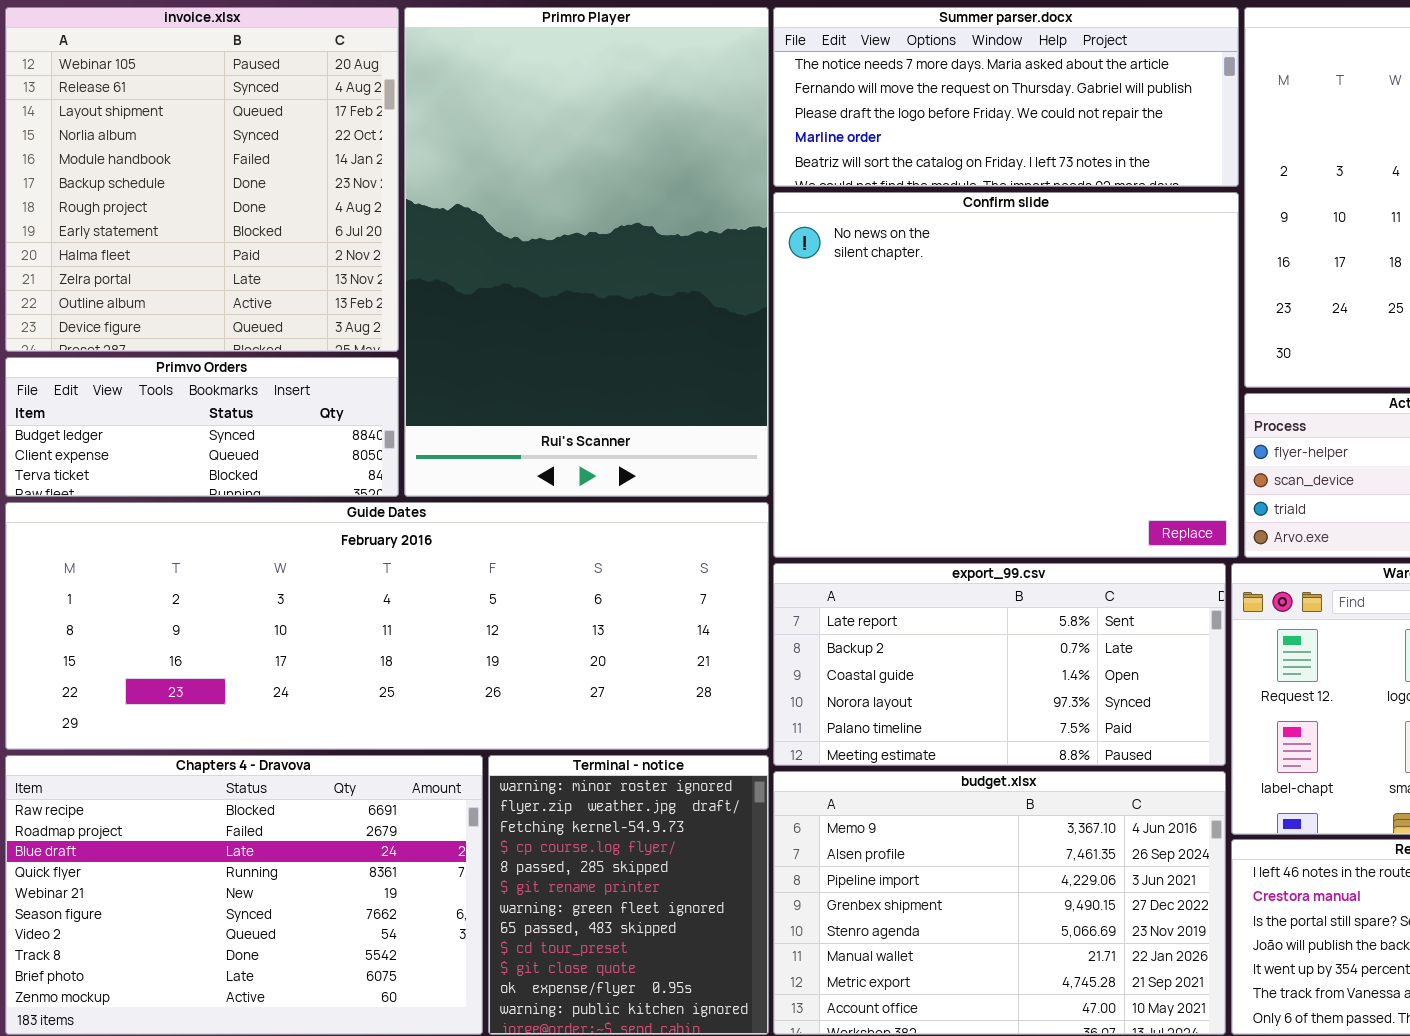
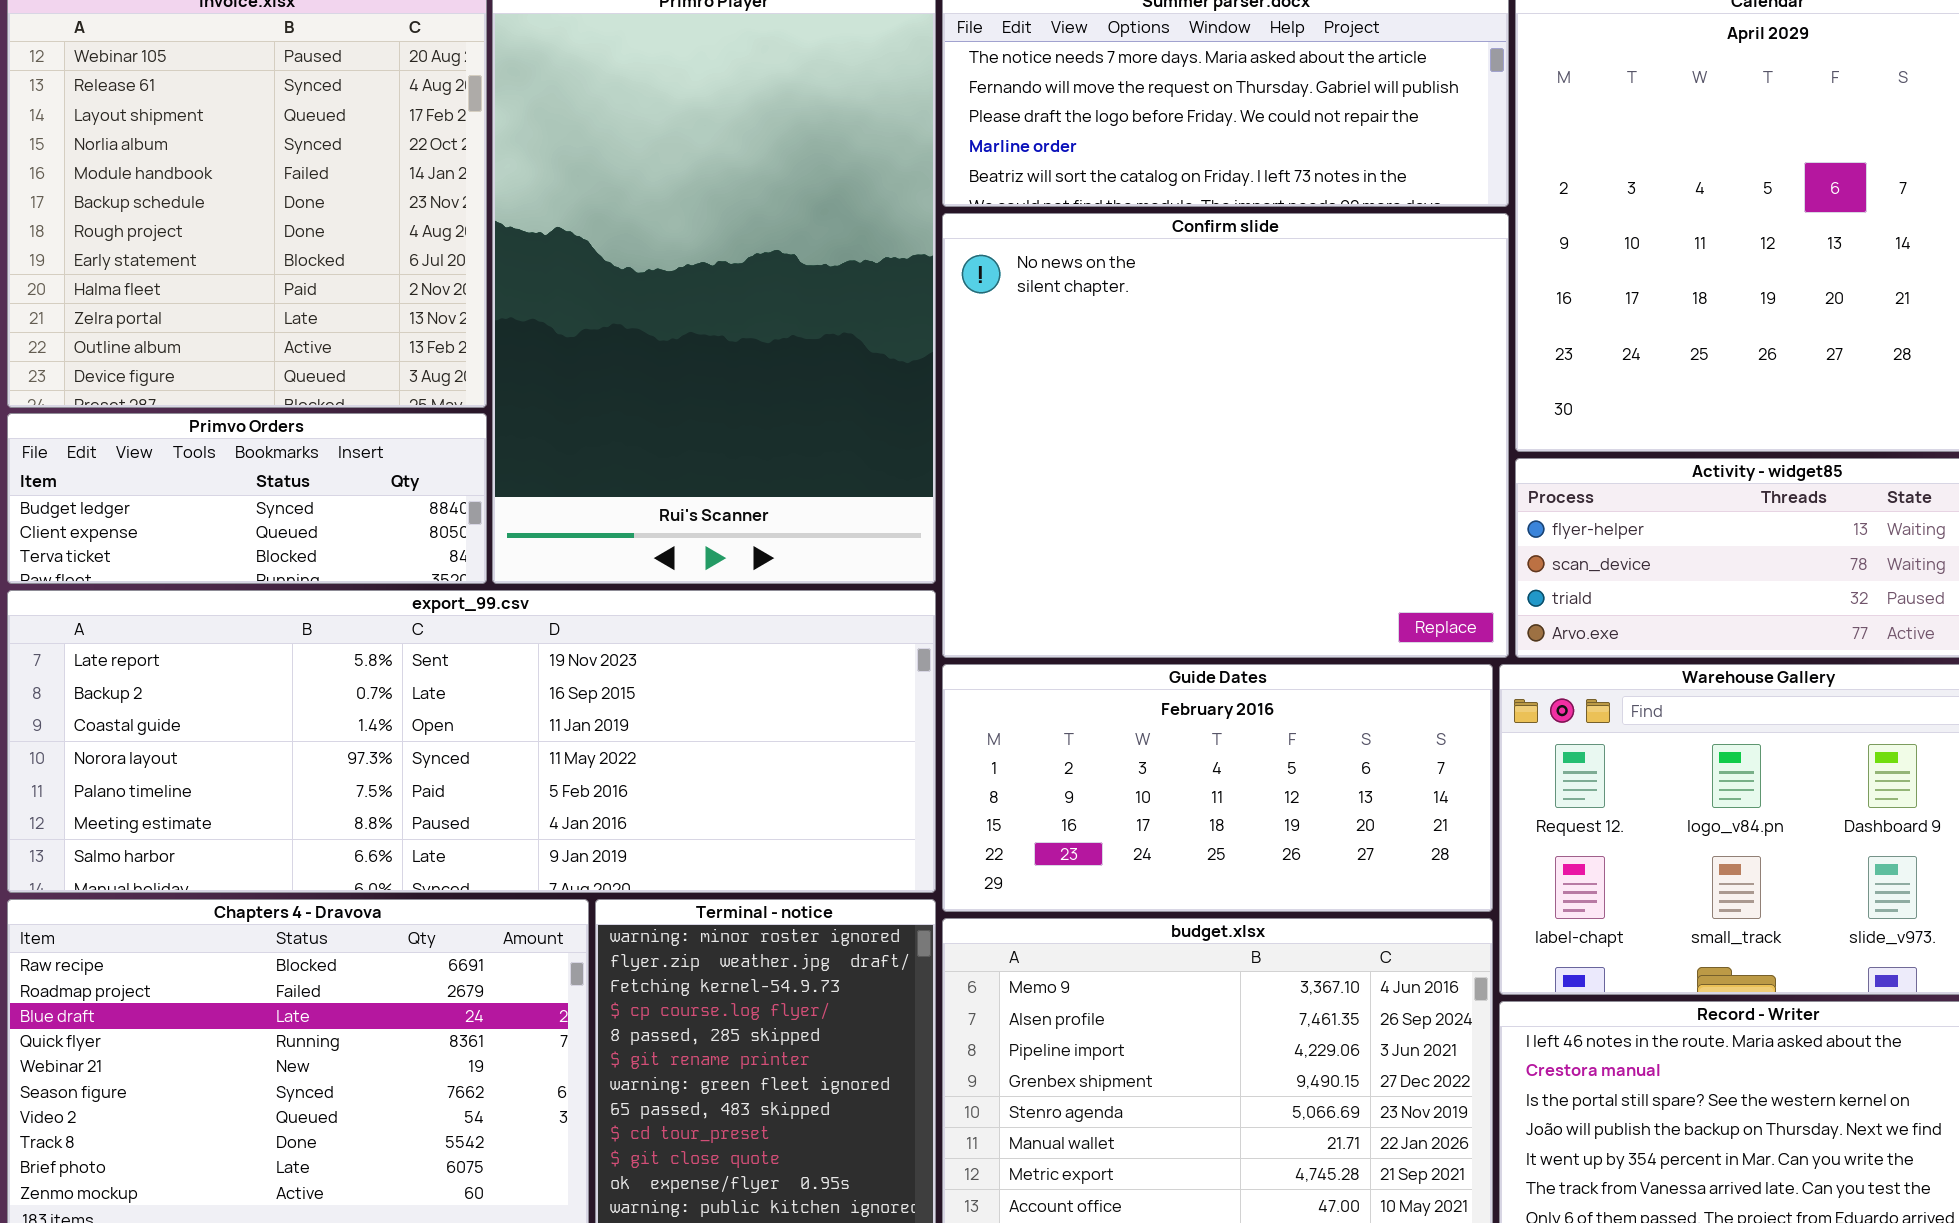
Guide Dates: [5,502,769,750] -> [942,664,1493,912], moved, resized
export_99.csv: [773,563,1226,766] -> [7,590,936,893], moved, resized

